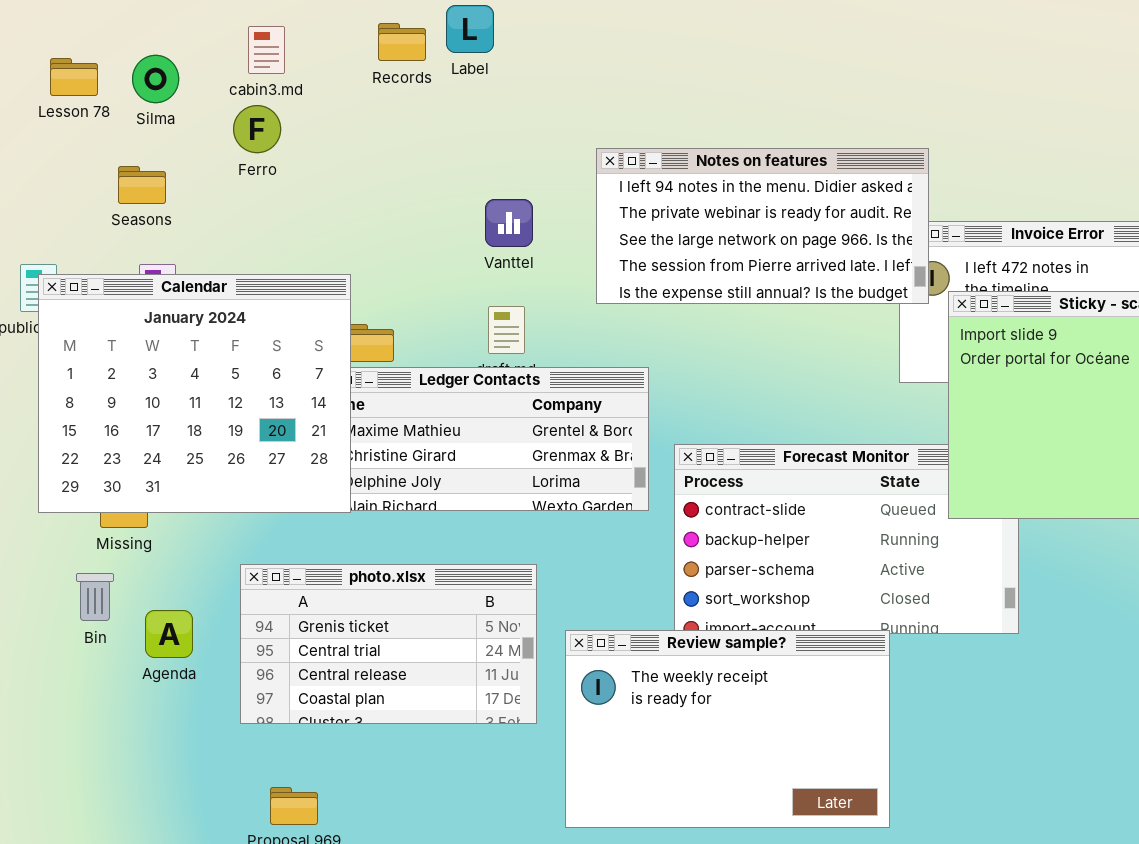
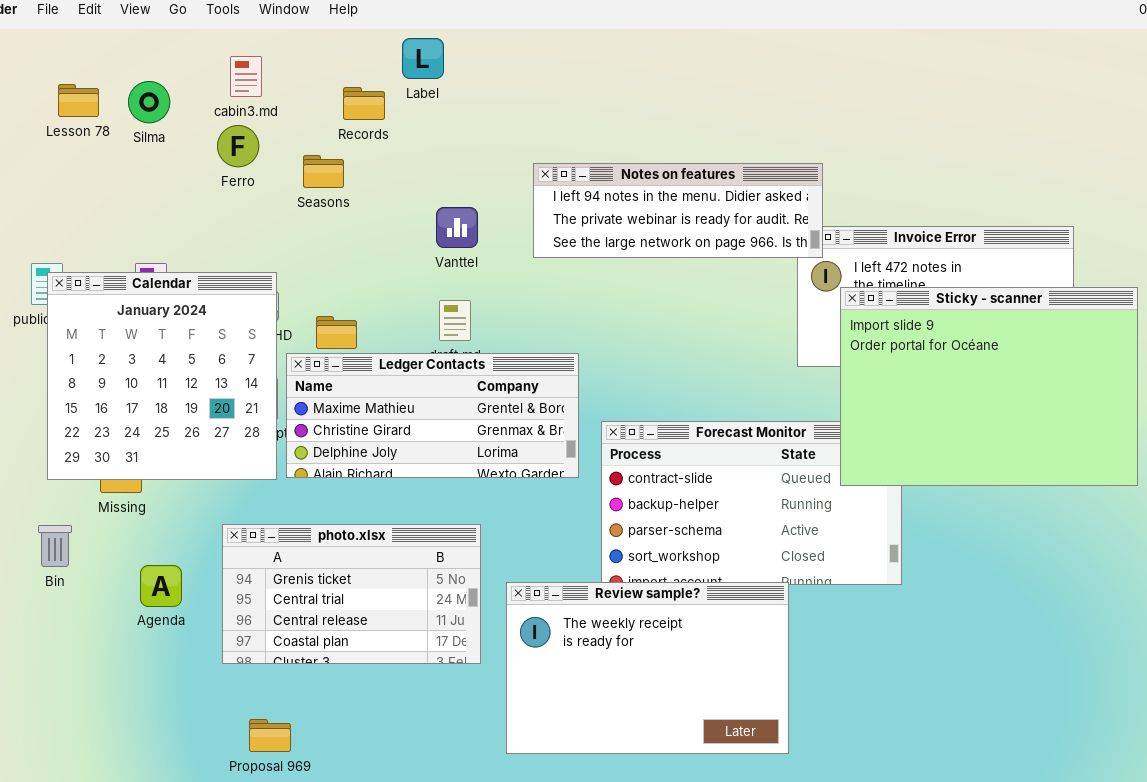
Records: [378,23,426,61] -> [343,87,385,120], moved
Notes on features: [596,148,929,304] -> [533,163,823,258], resized
Seasons: [118,166,166,204] -> [303,155,344,188], moved
Calendar: [38,274,351,513] -> [47,272,277,480], resized
Bin: [76,573,114,621] -> [38,525,72,567], moved

